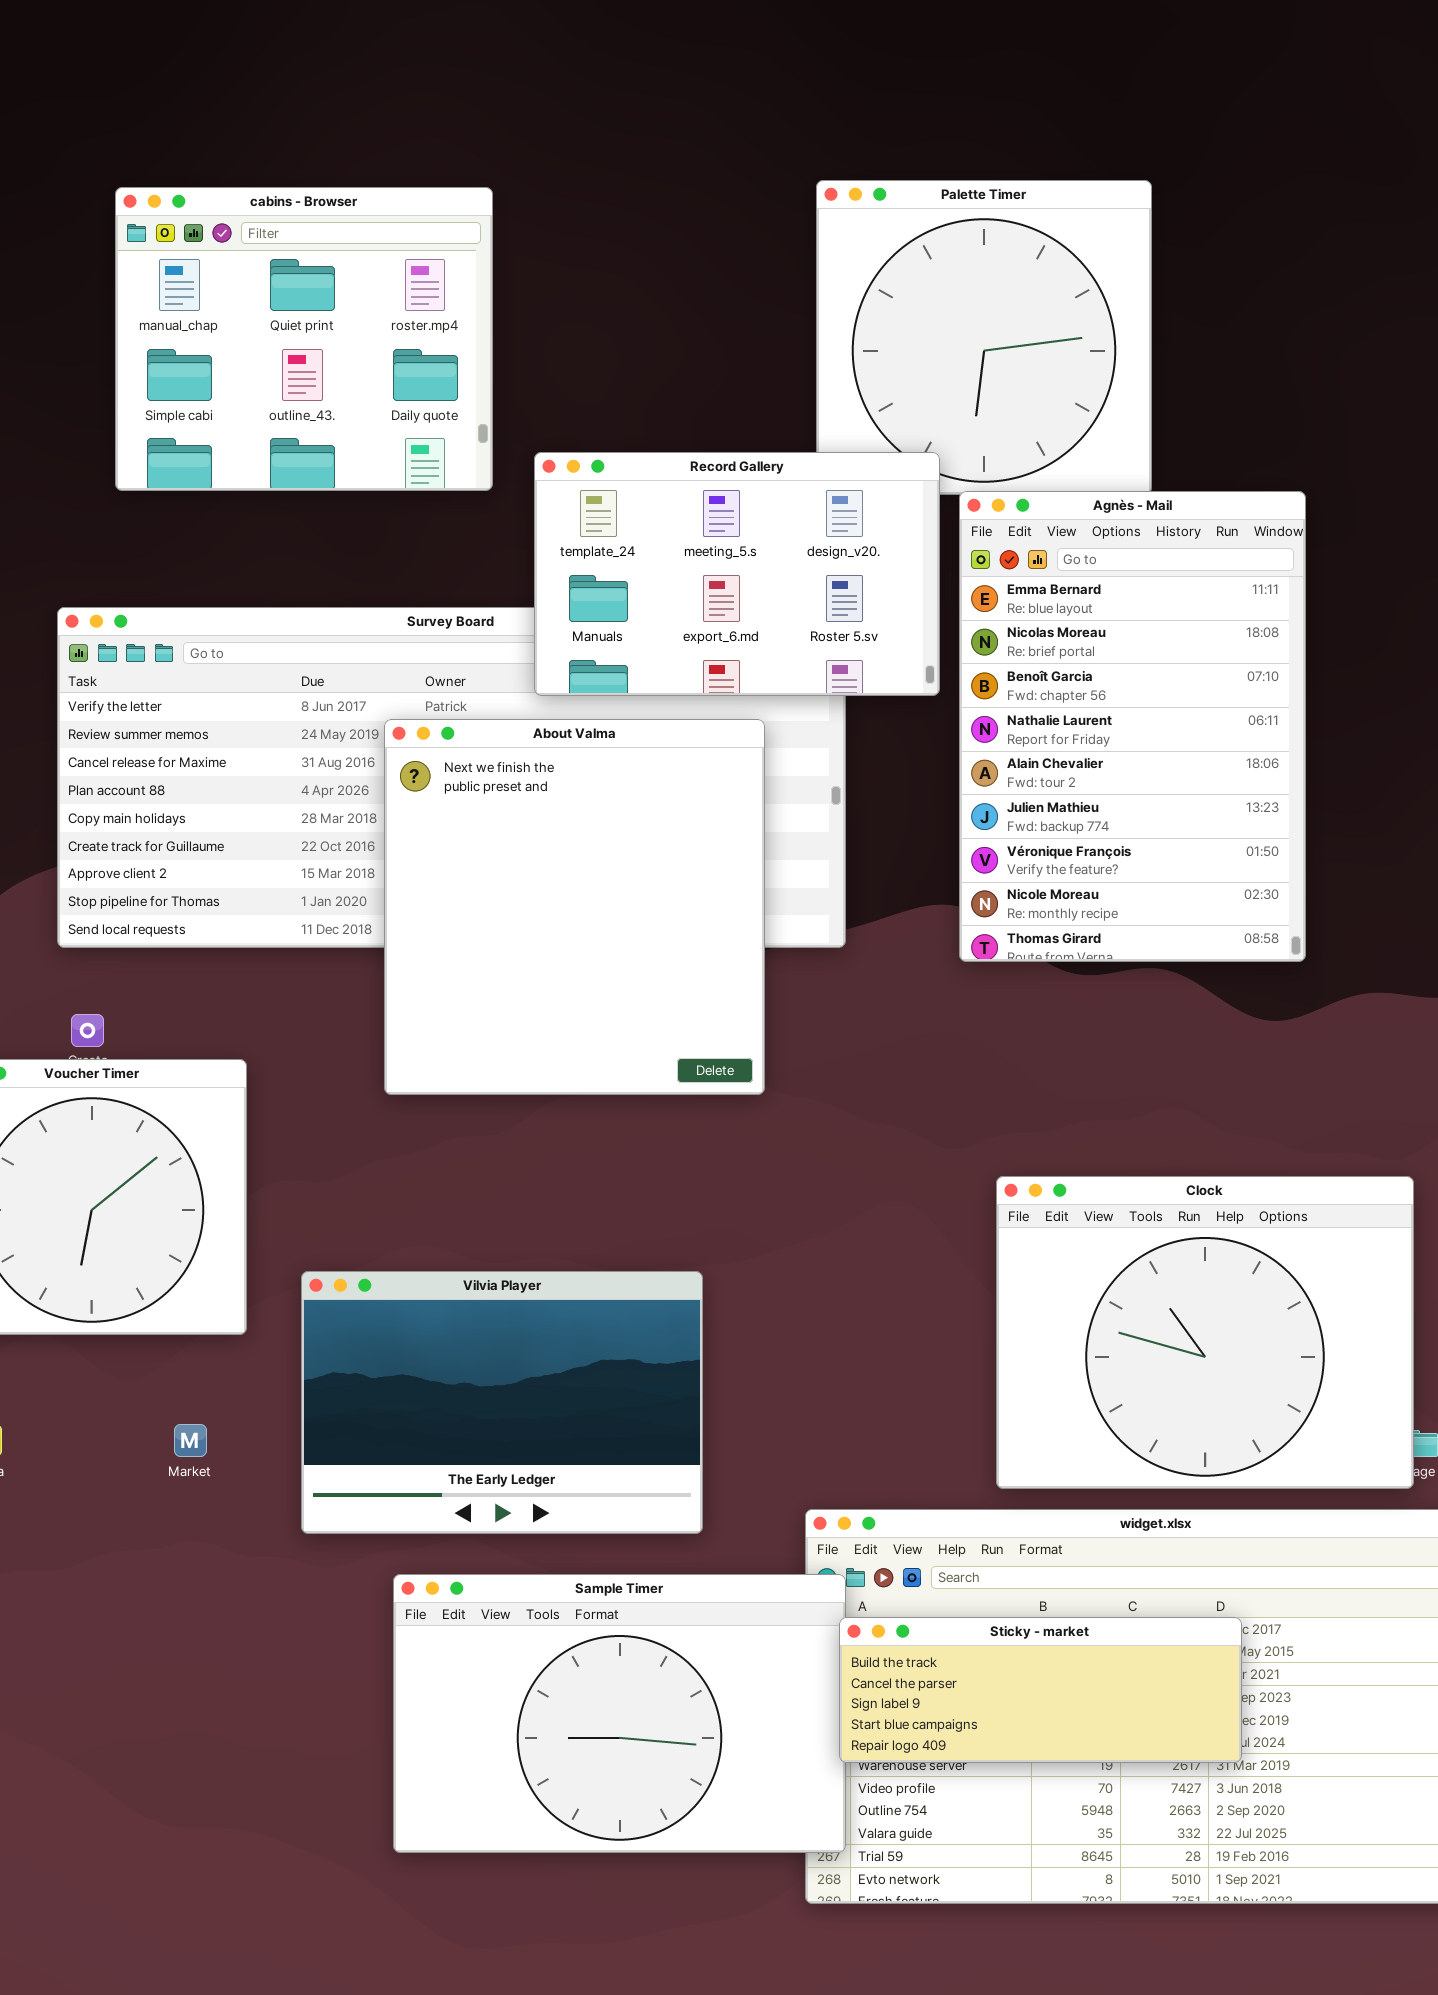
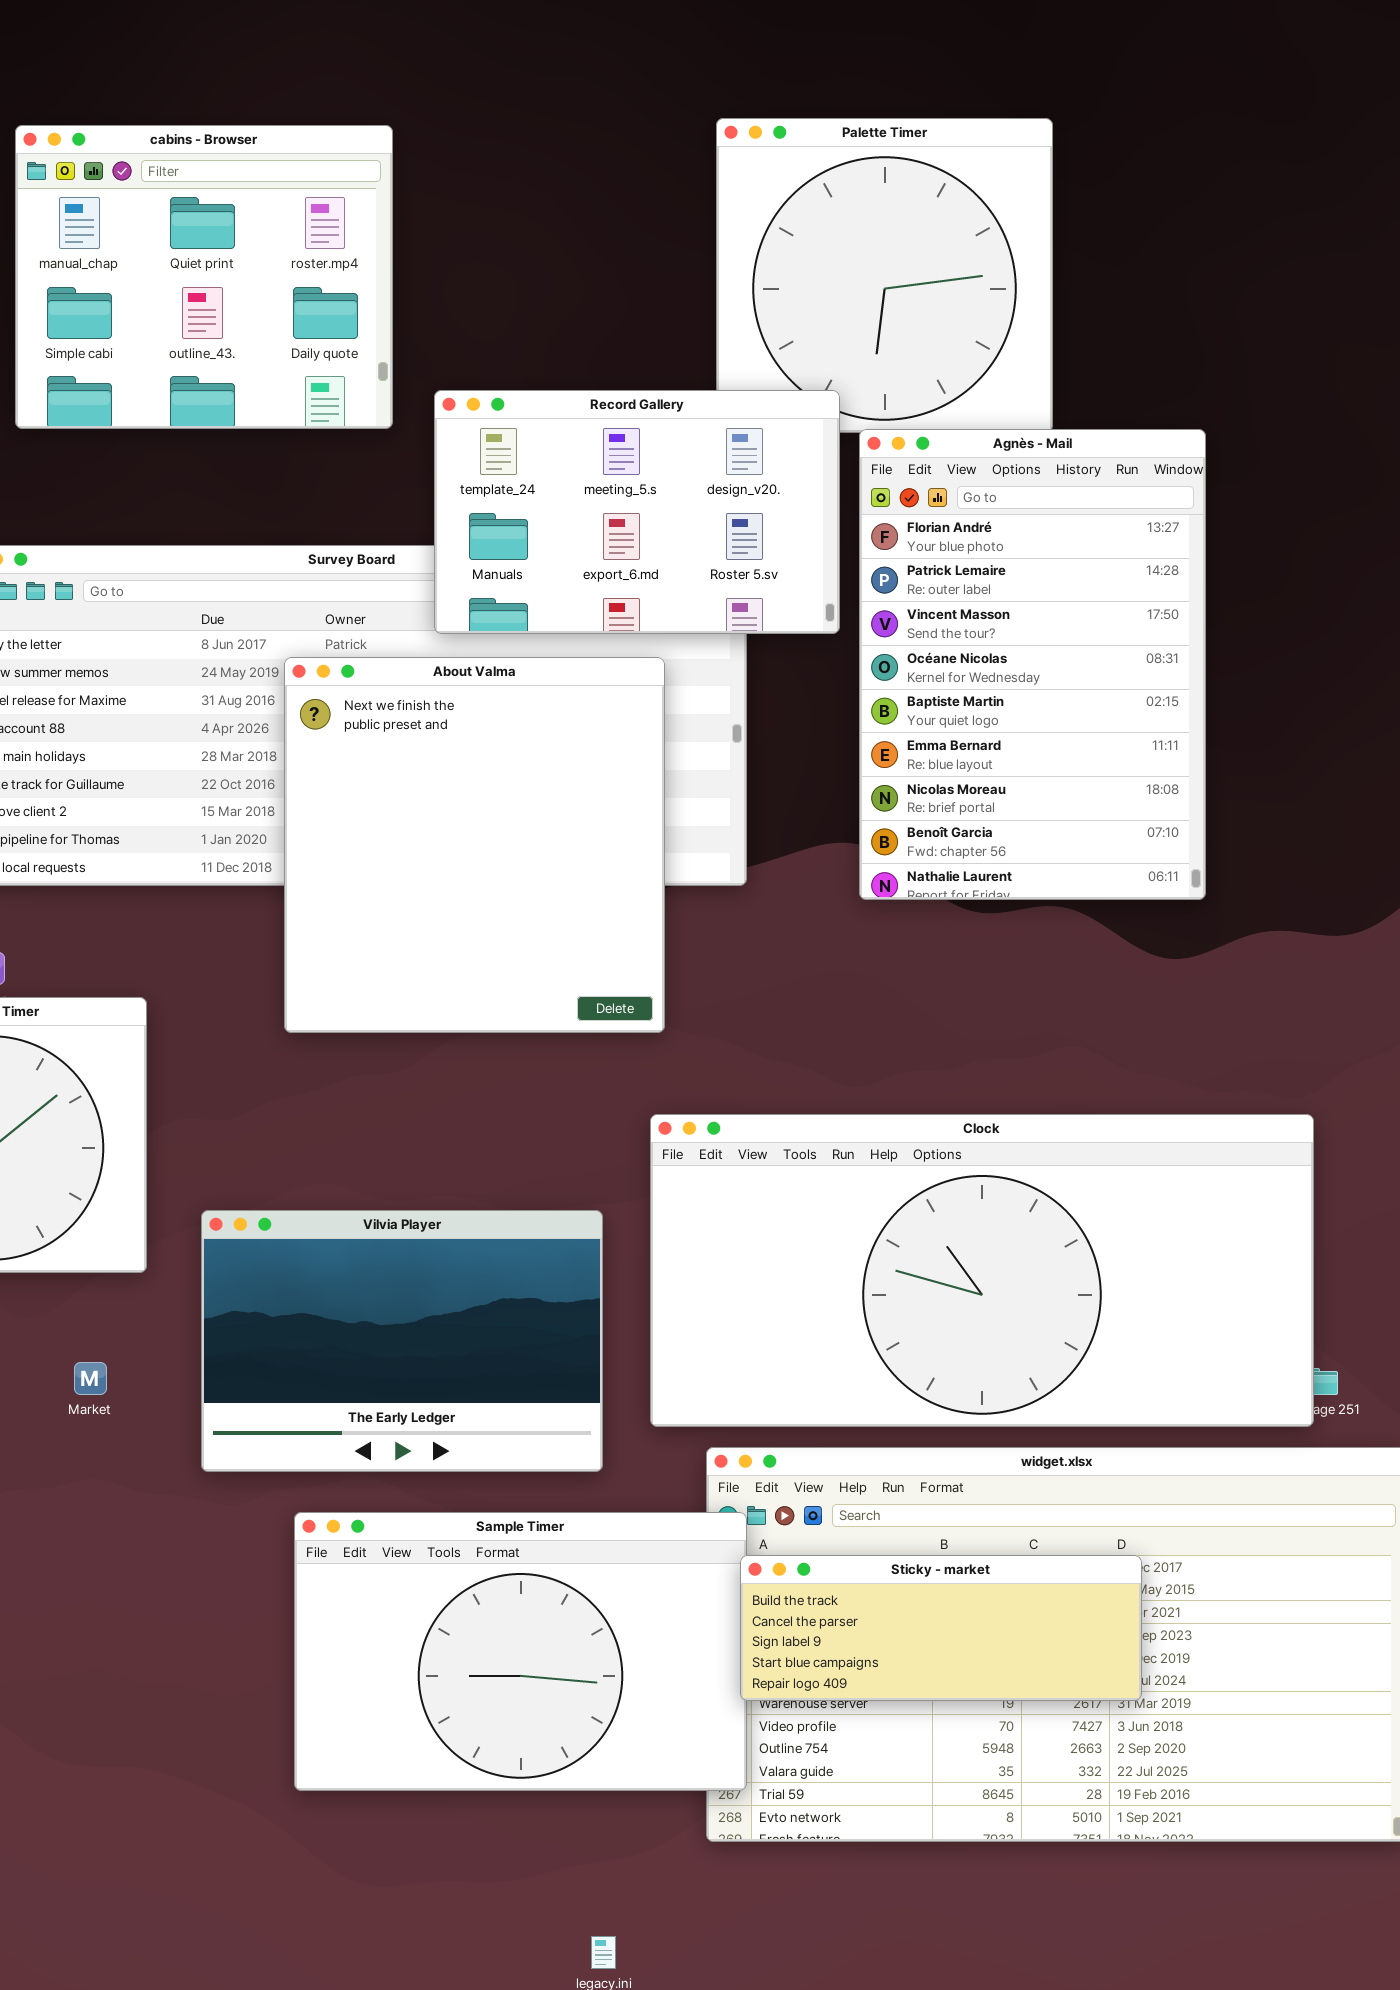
Agnès - Mail: [959,491,1306,962] -> [859,429,1206,900], scrolled up 5 rows
Clock: [996,1176,1414,1489] -> [650,1114,1314,1427], resized

